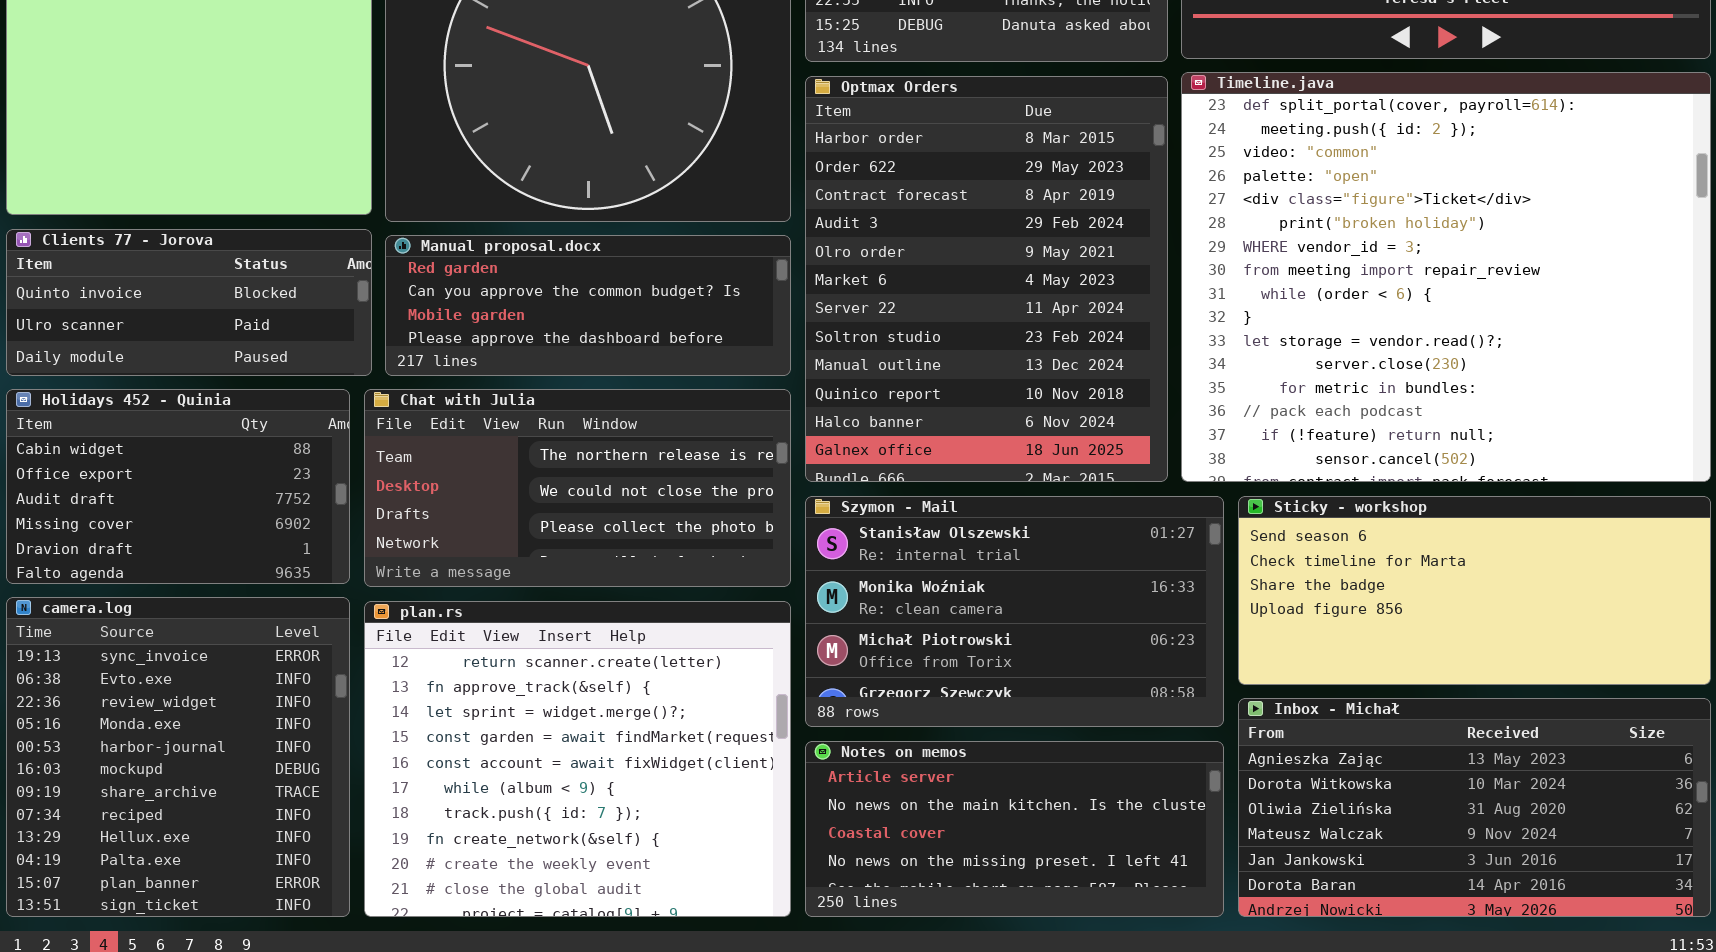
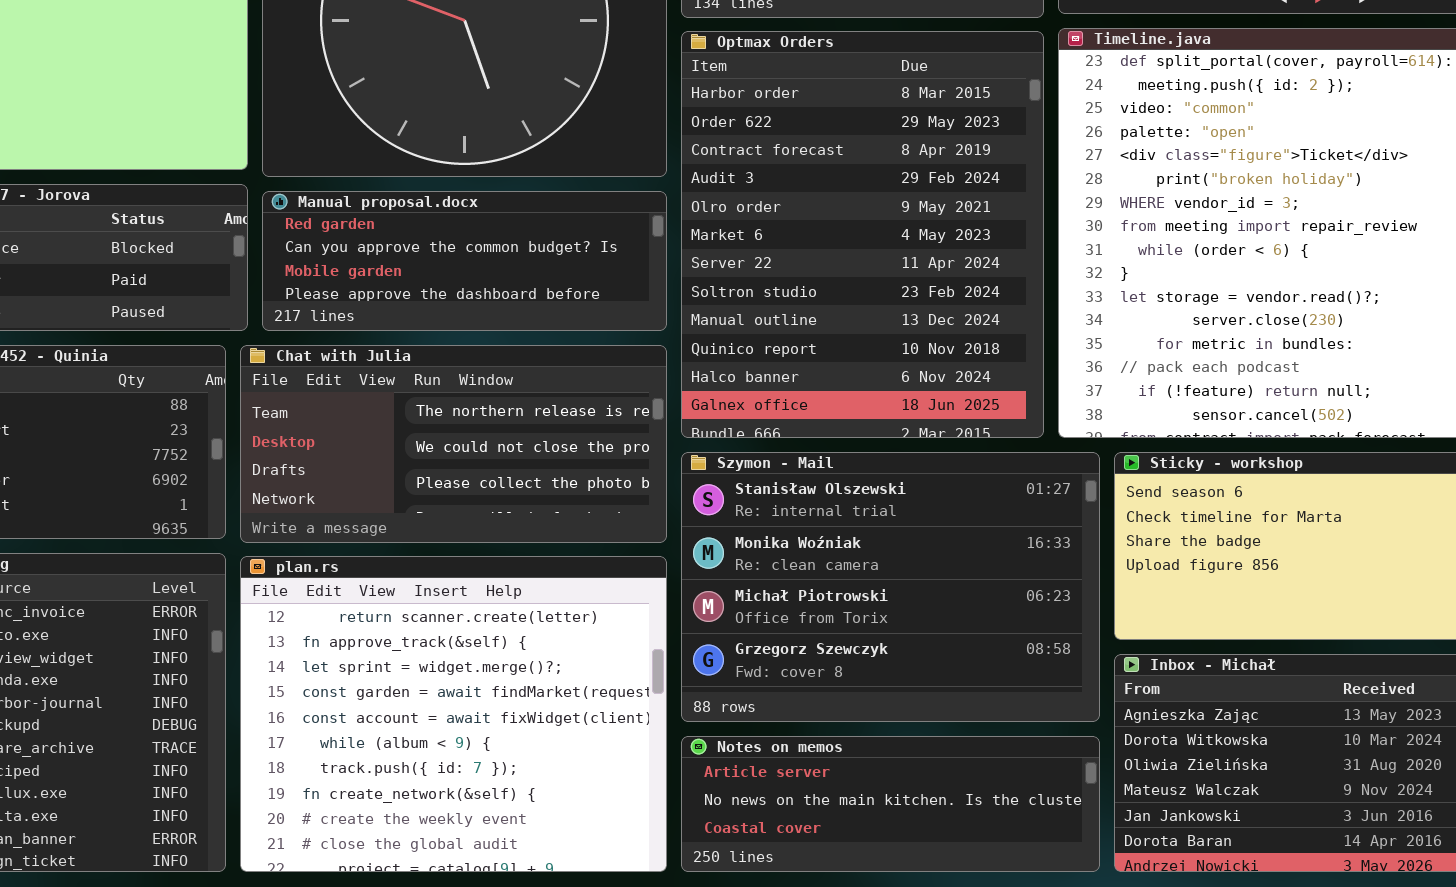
Szymon - Mail: [805,496,1224,727] -> [681,452,1100,722], resized
Notes on memos: [805,741,1224,917] -> [681,736,1100,872], resized

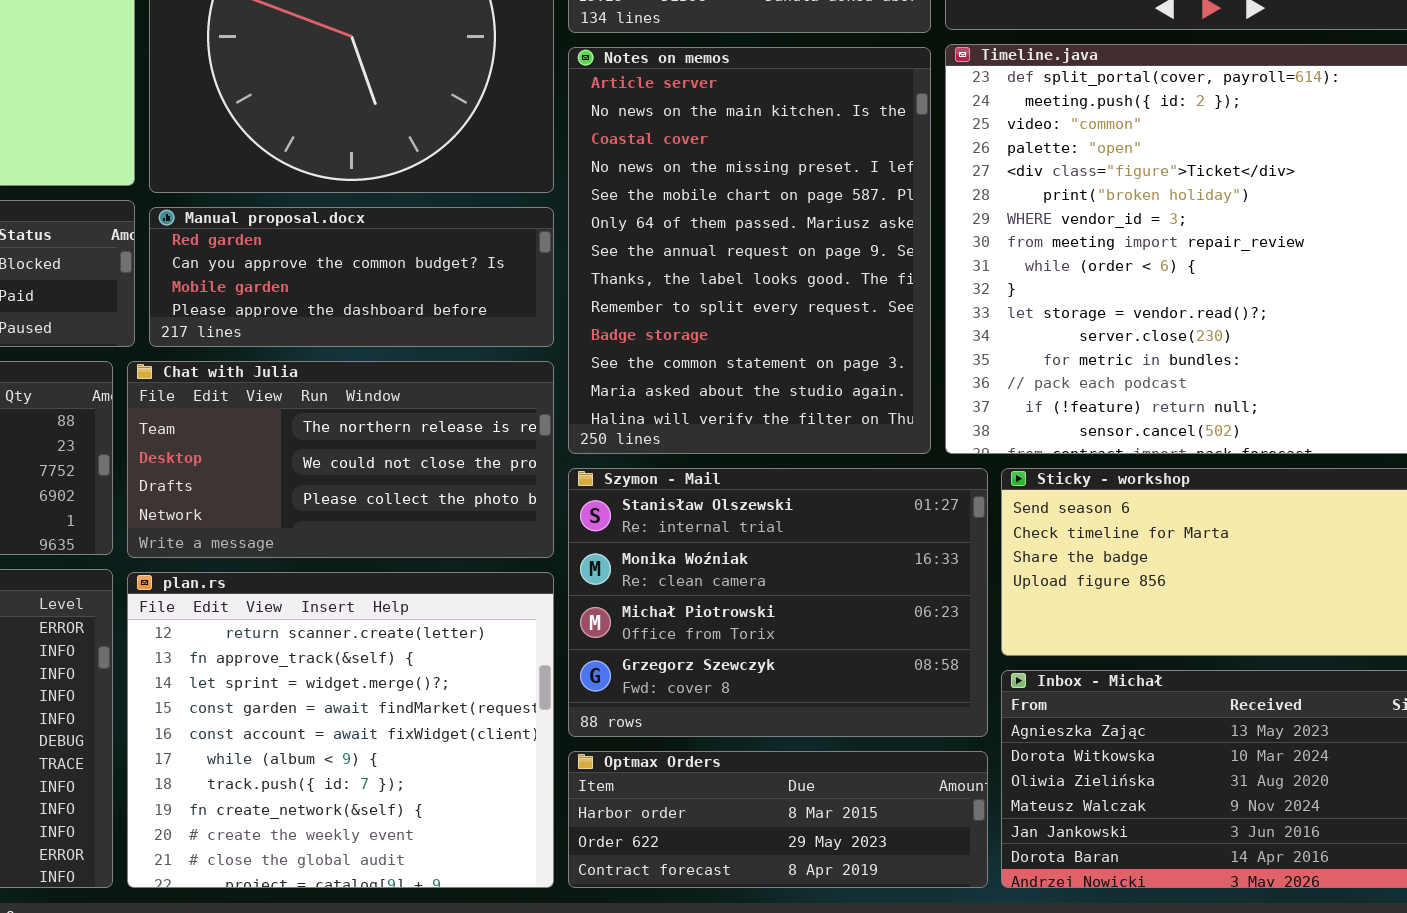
Optmax Orders: [681,31,1044,438] -> [568,751,988,888], moved, resized
Notes on memos: [681,736,1100,872] -> [568,47,931,454], moved, resized

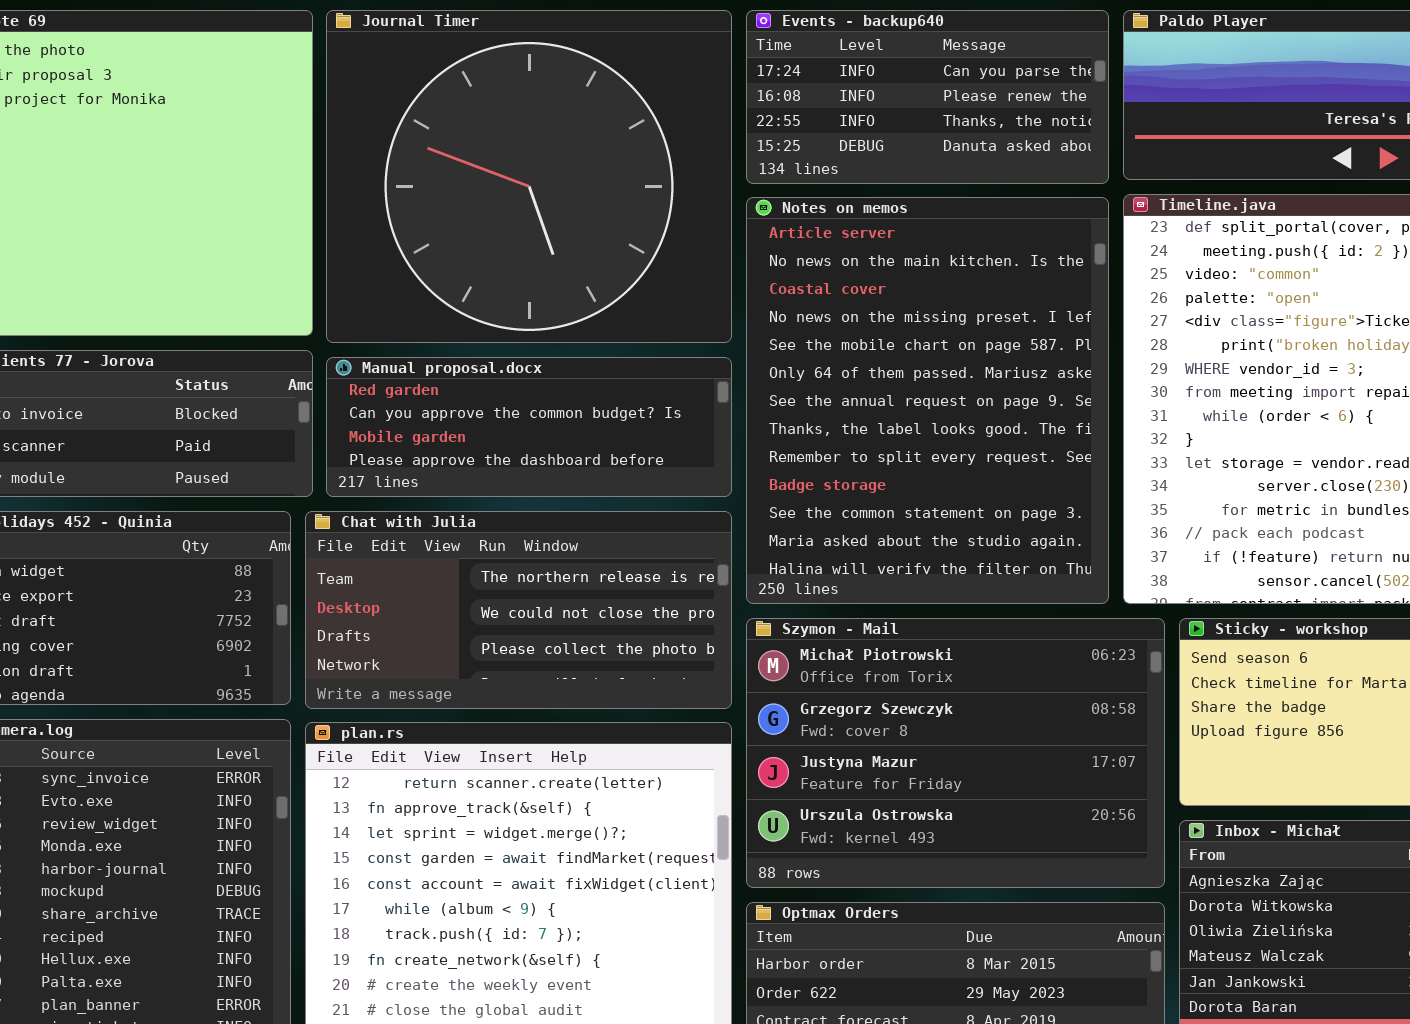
Szymon - Mail: [568,468,988,737] -> [746,618,1165,888], scrolled down 2 rows

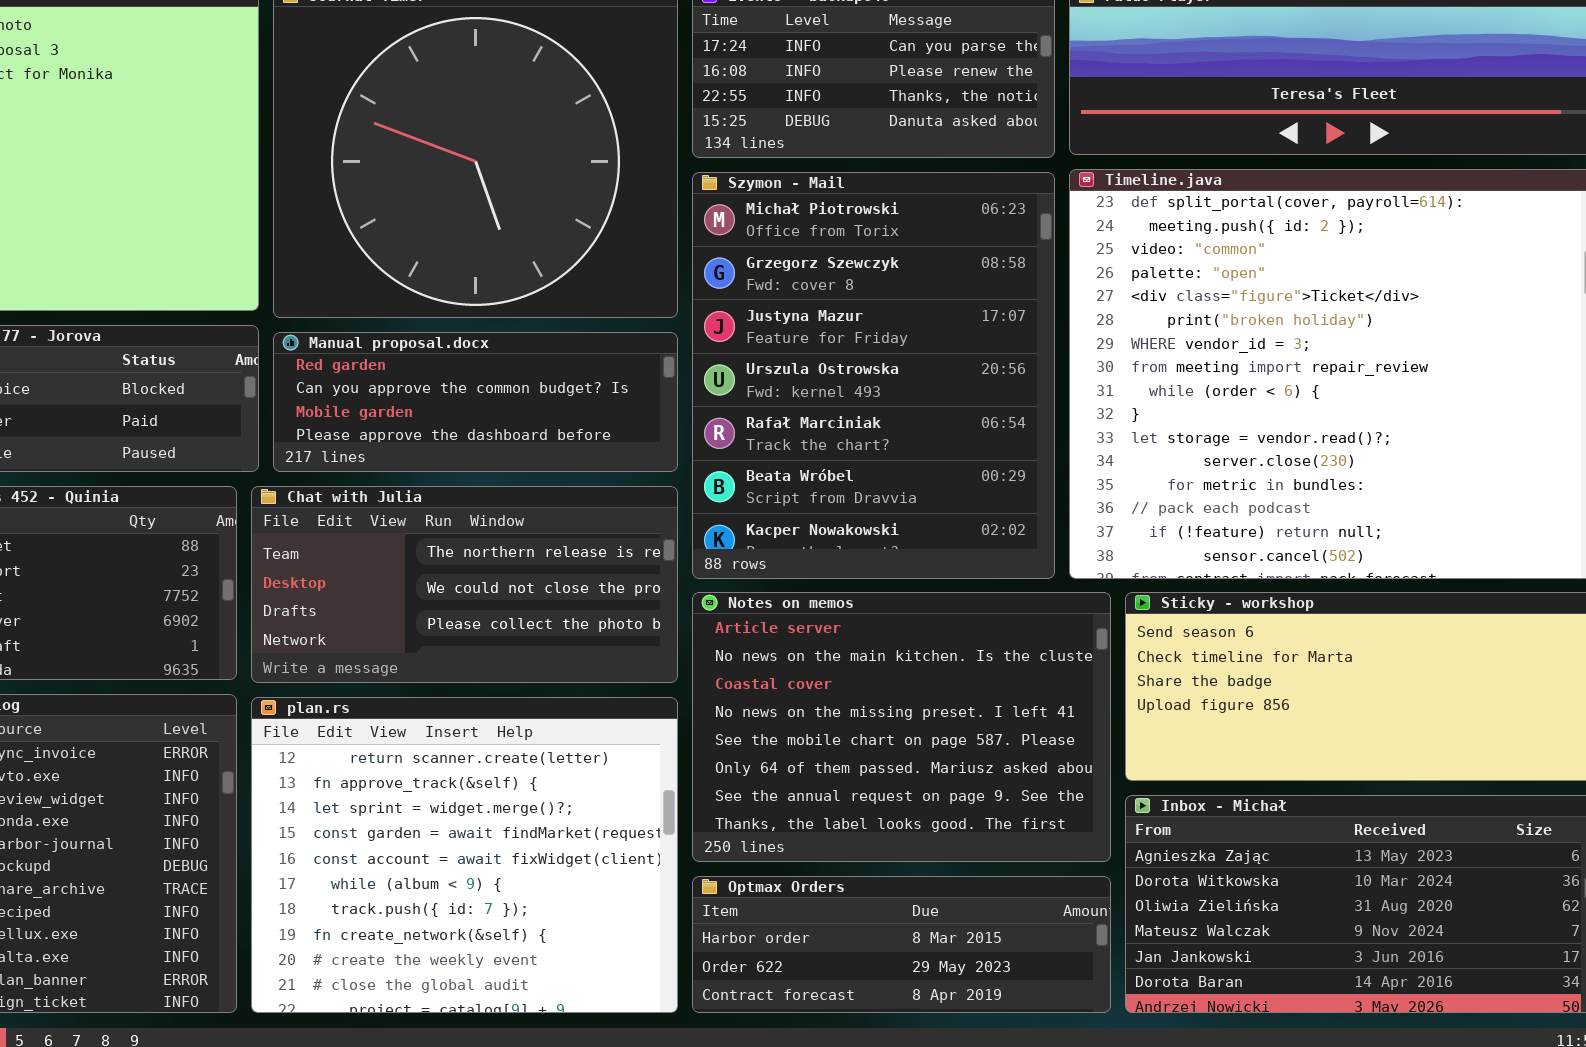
Notes on memos: [746,197,1109,604] -> [692,592,1111,862], moved, resized
Szymon - Mail: [746,618,1165,888] -> [692,172,1055,579], moved, resized

